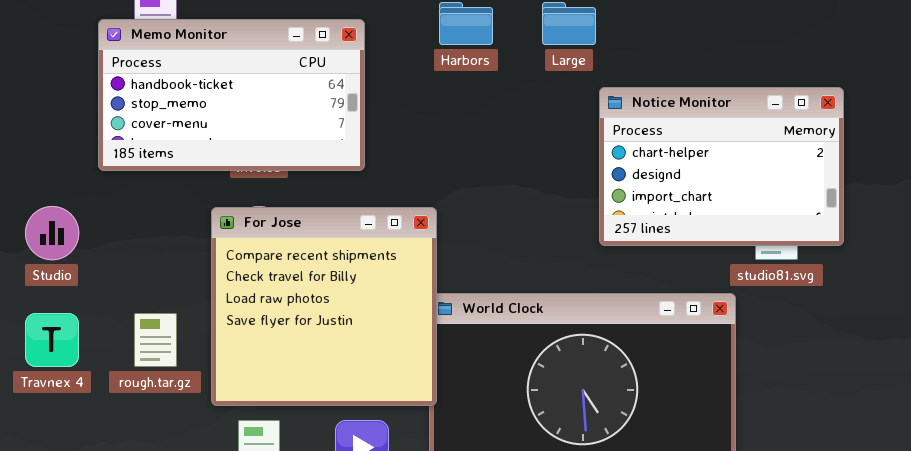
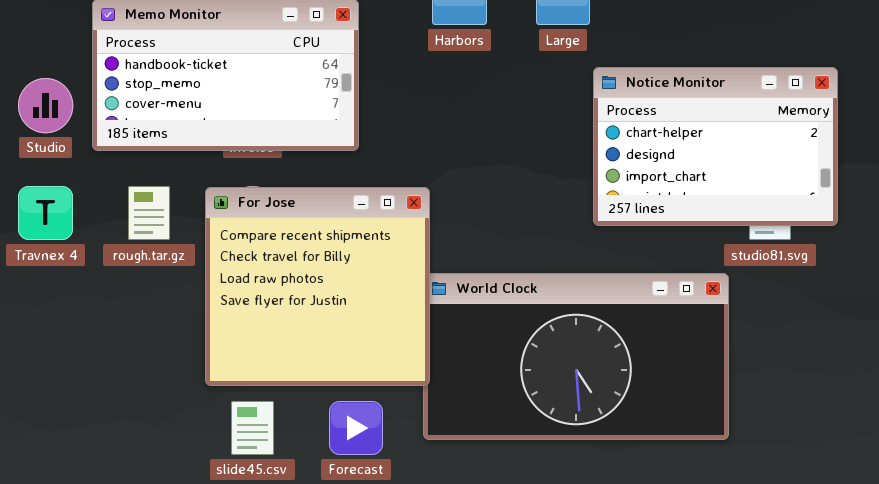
Studio: [25,206,79,260] -> [18,78,73,133], moved
Travnex 4: [25,313,79,367] -> [18,186,73,240], moved
rough.tar.gz: [134,313,177,367] -> [128,186,170,240], moved

